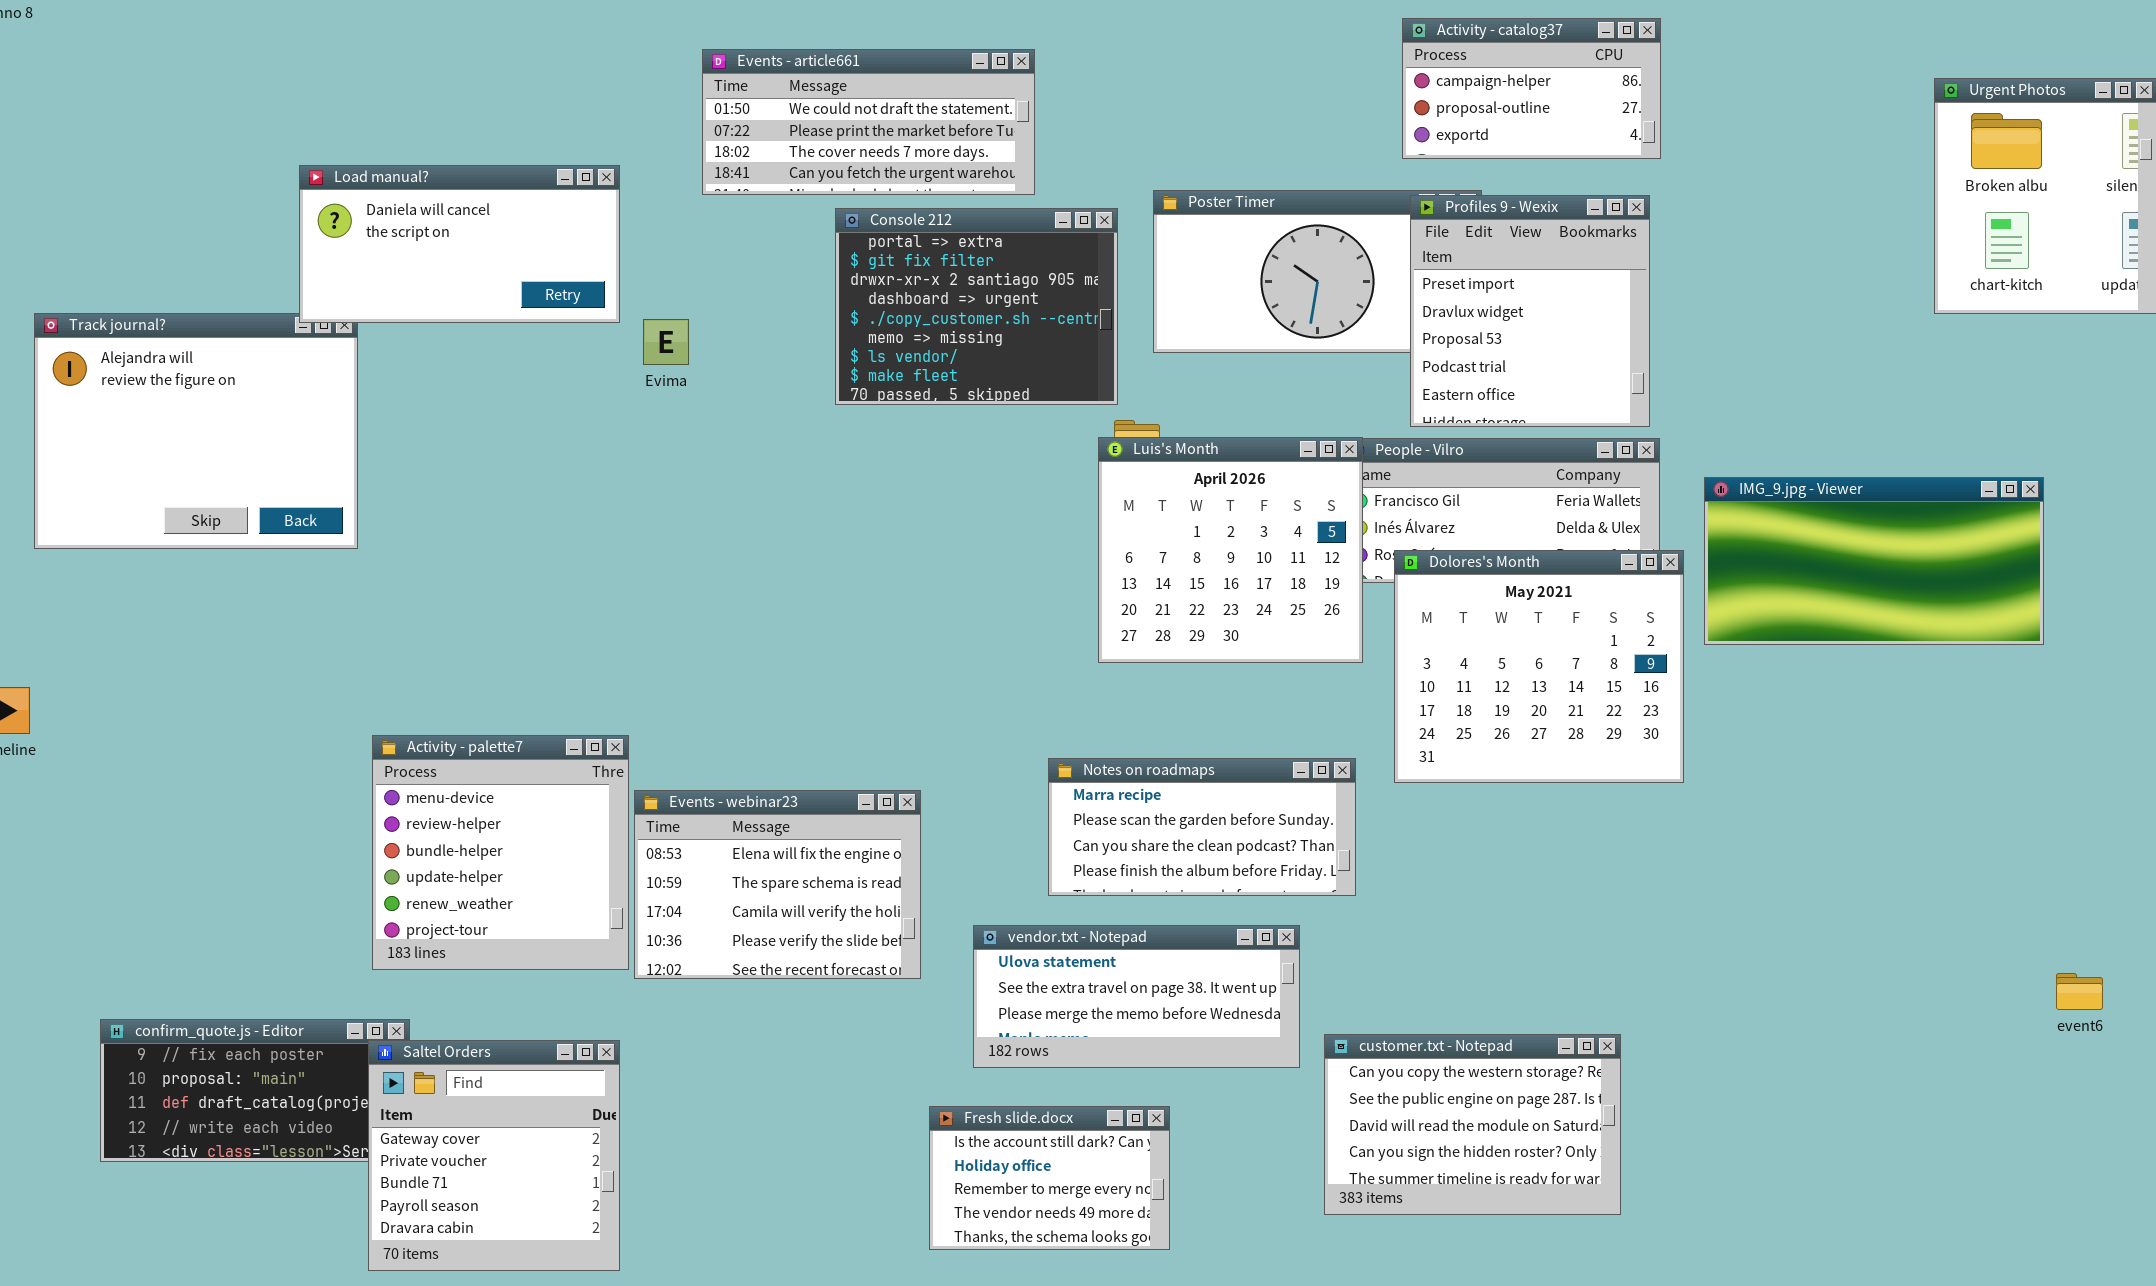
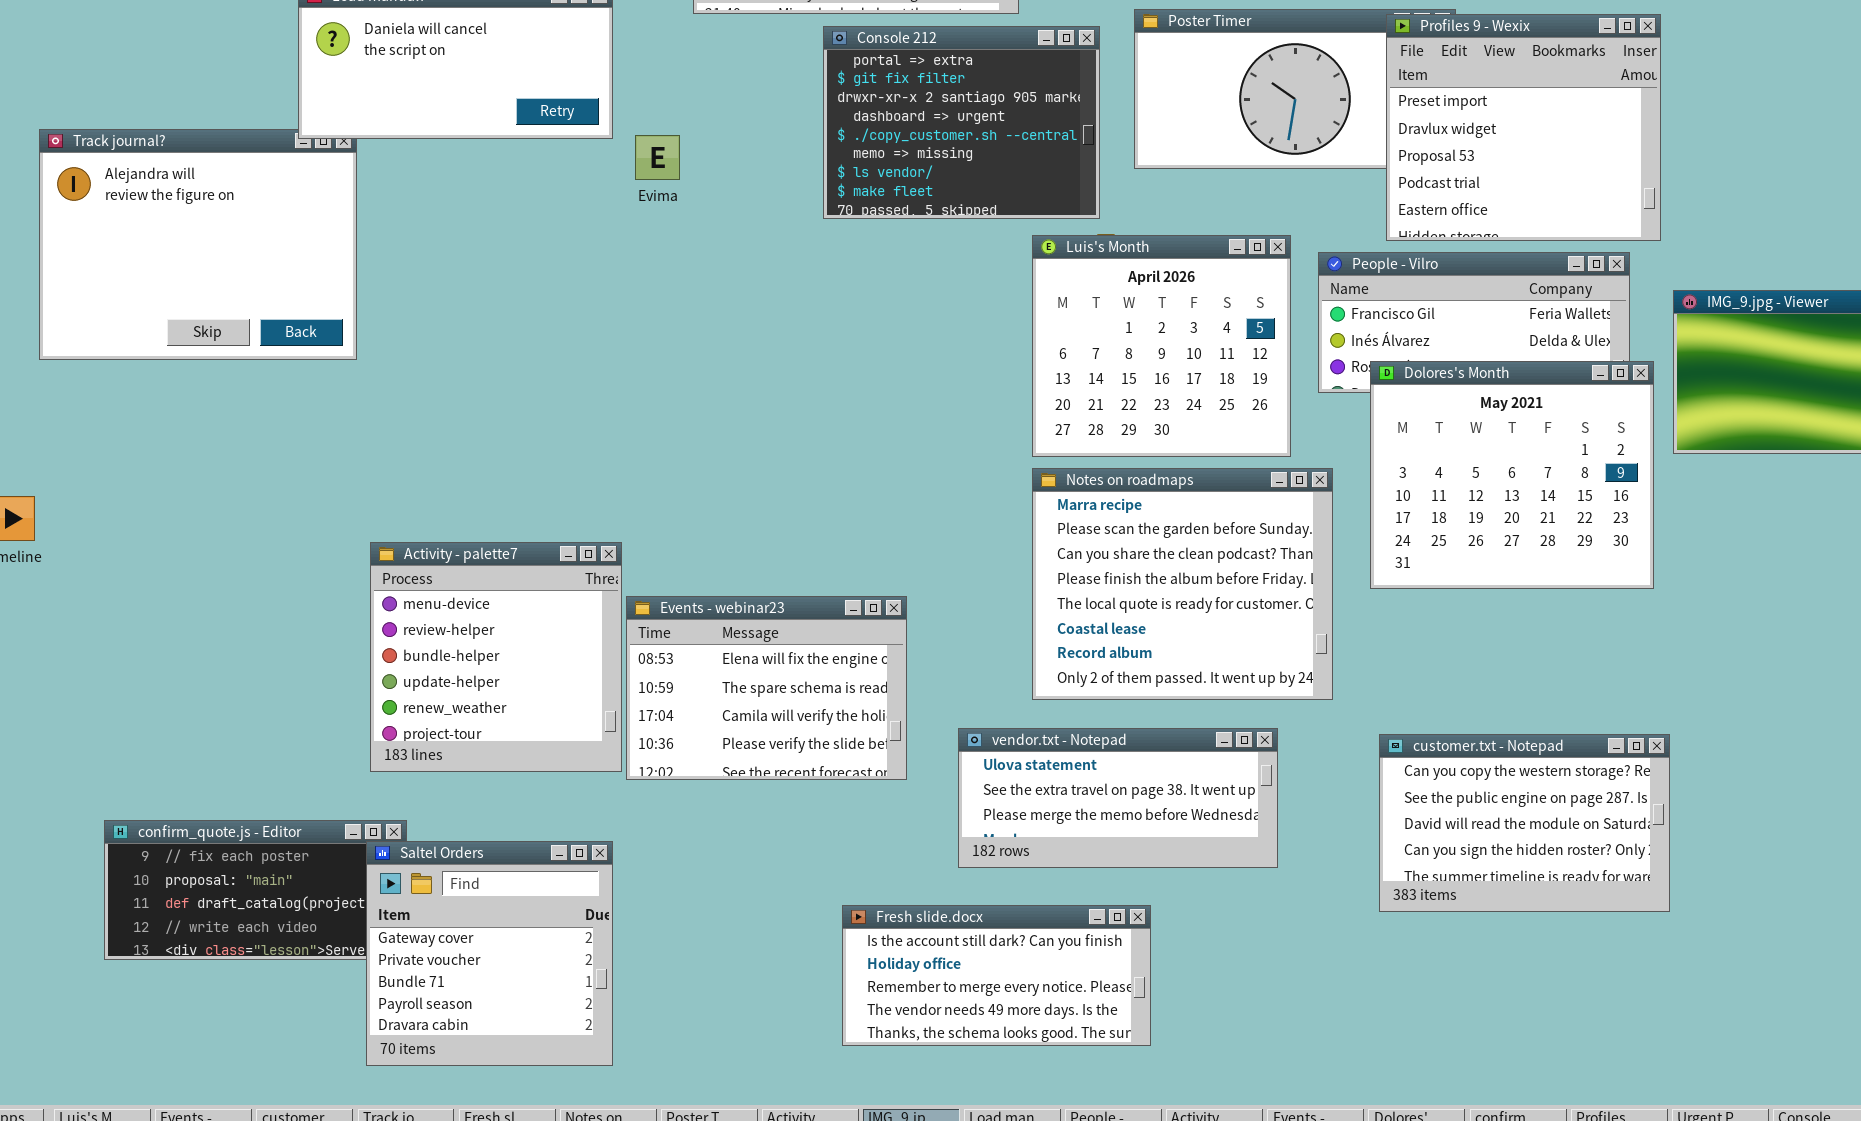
Profiles 9 - Wexix: [1410,195,1650,427] -> [1386,14,1661,241], resized
Luis's Month: [1098,437,1363,663] -> [1032,235,1291,457], moved
Notes on roadmaps: [1048,758,1356,896] -> [1032,468,1333,700], resized
customer.txt - Notepad: [1324,1034,1621,1215] -> [1379,734,1670,912], moved
Fresh slide.docx: [929,1106,1170,1250] -> [842,905,1151,1046], resized

